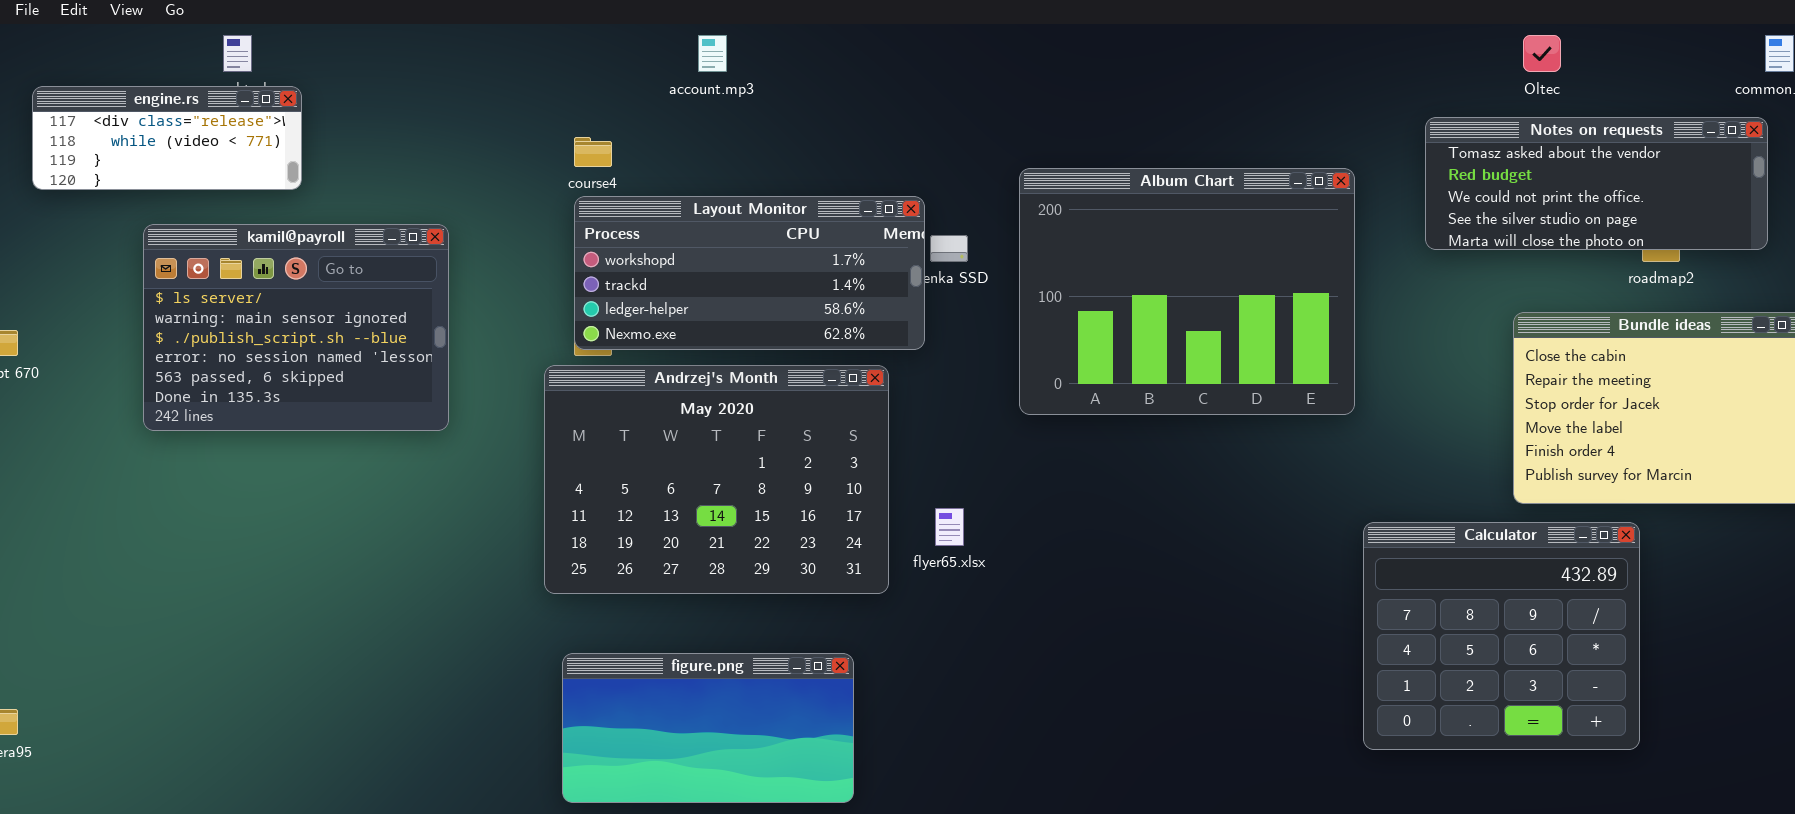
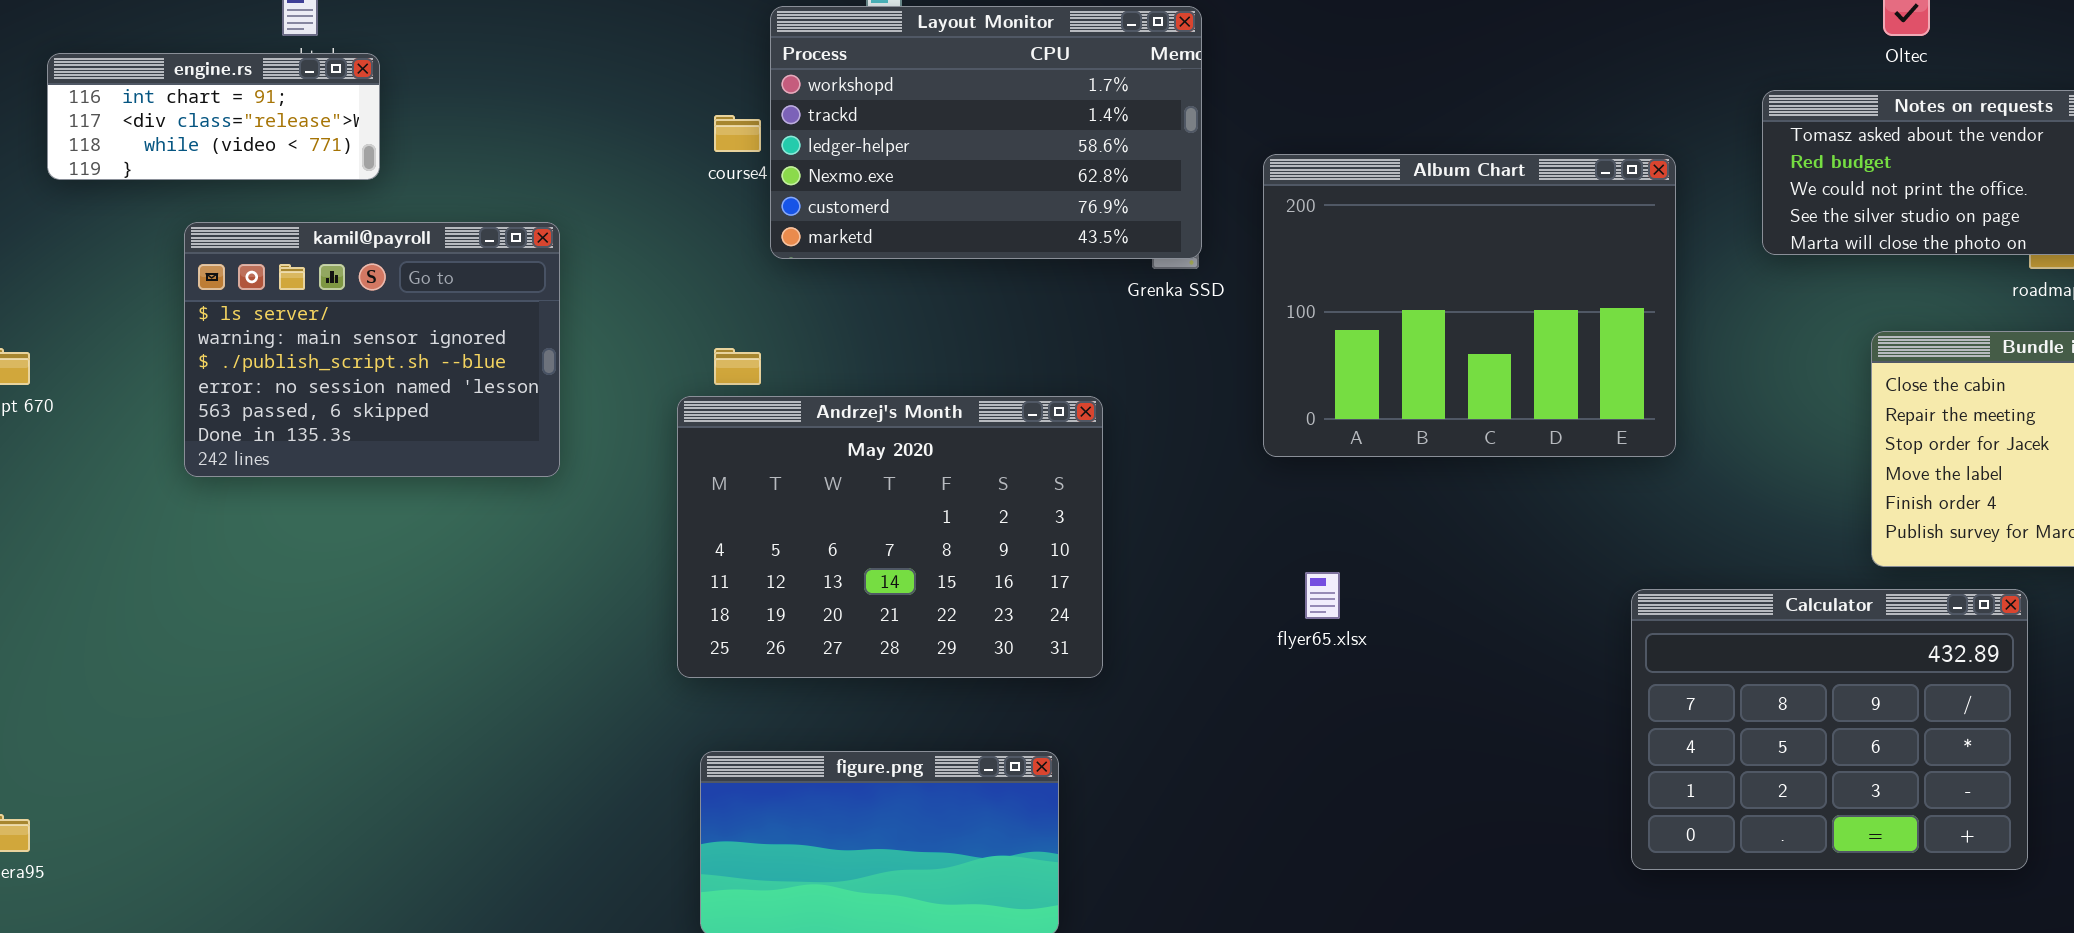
engine.rs: [32,86,302,190] -> [47,53,380,180], scrolled up 1 row
Layout Monitor: [574,196,925,350] -> [770,6,1202,259], moved, resized
flyer65.xlsx: [935,508,964,546] -> [1305,572,1340,619], moved
Calculator: [1363,522,1640,750] -> [1631,589,2028,870], resized

